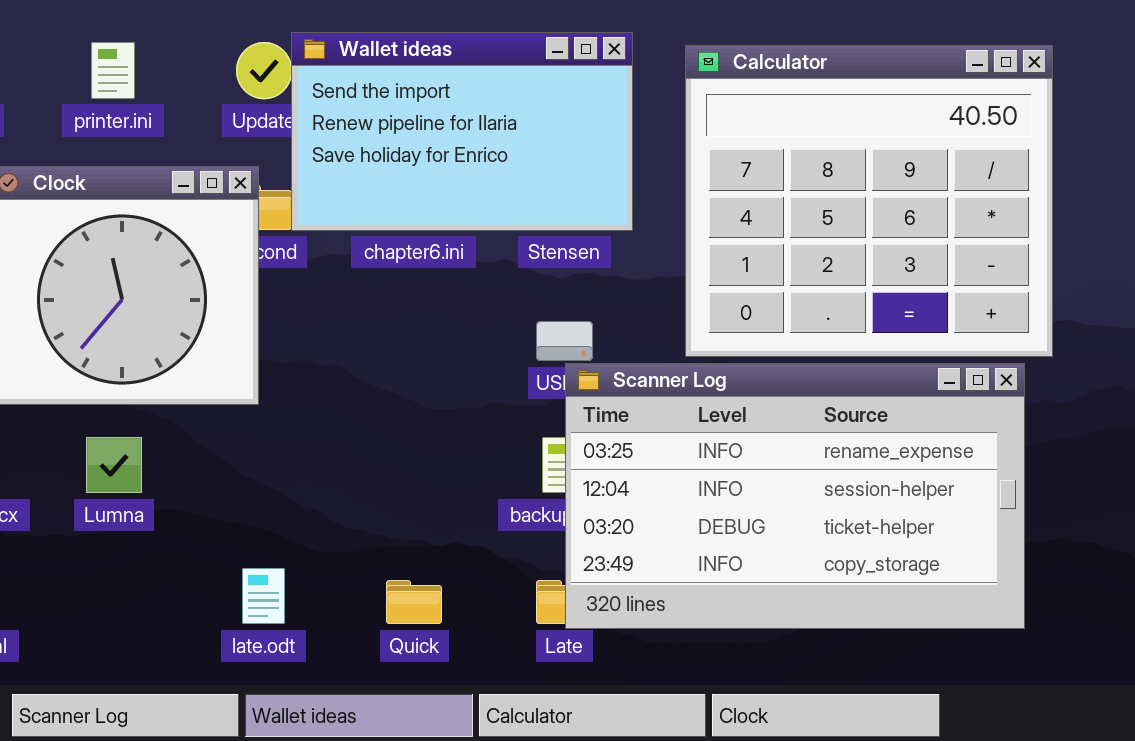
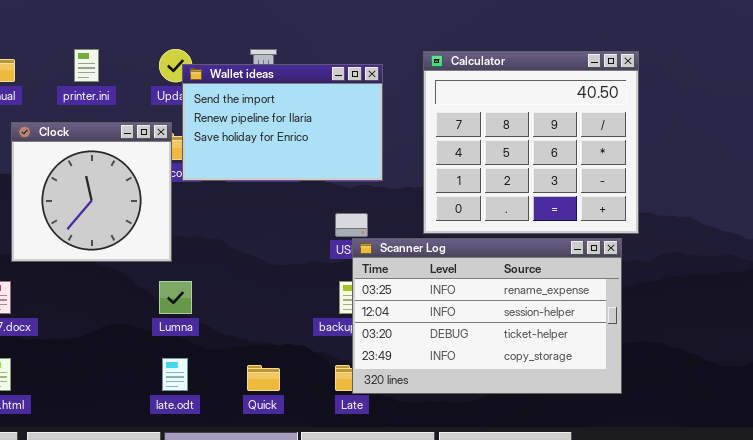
Wallet ideas: [291,32,633,231] -> [182,64,383,181], moved
Lumna: [86,437,142,493] -> [159,281,192,314], moved

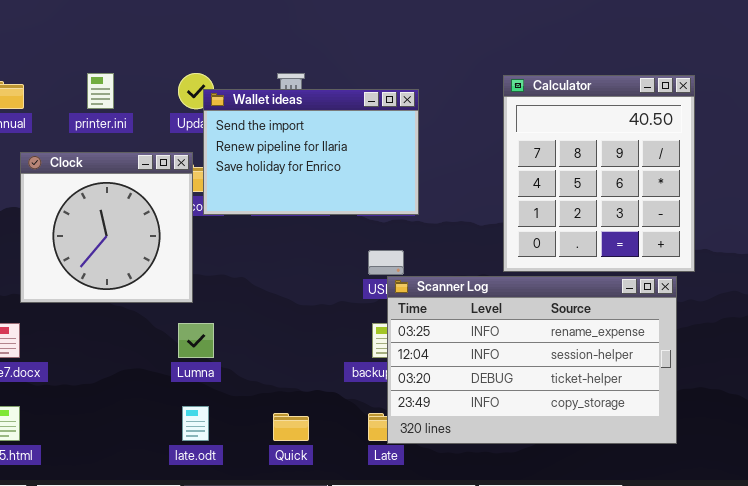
Calculator: [423,51,639,234] -> [503,75,695,272], resized

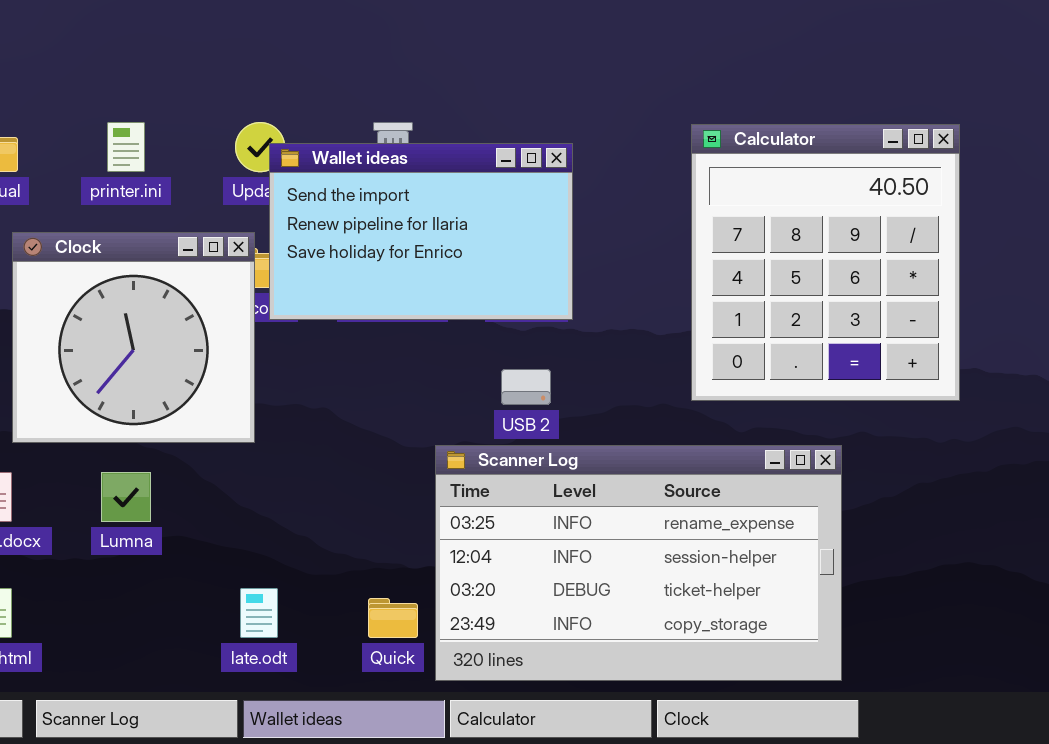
Scanner Log: [387,276,677,444] -> [435,445,842,681], moved
Lumna: [178,323,214,358] -> [101,472,151,522], moved

